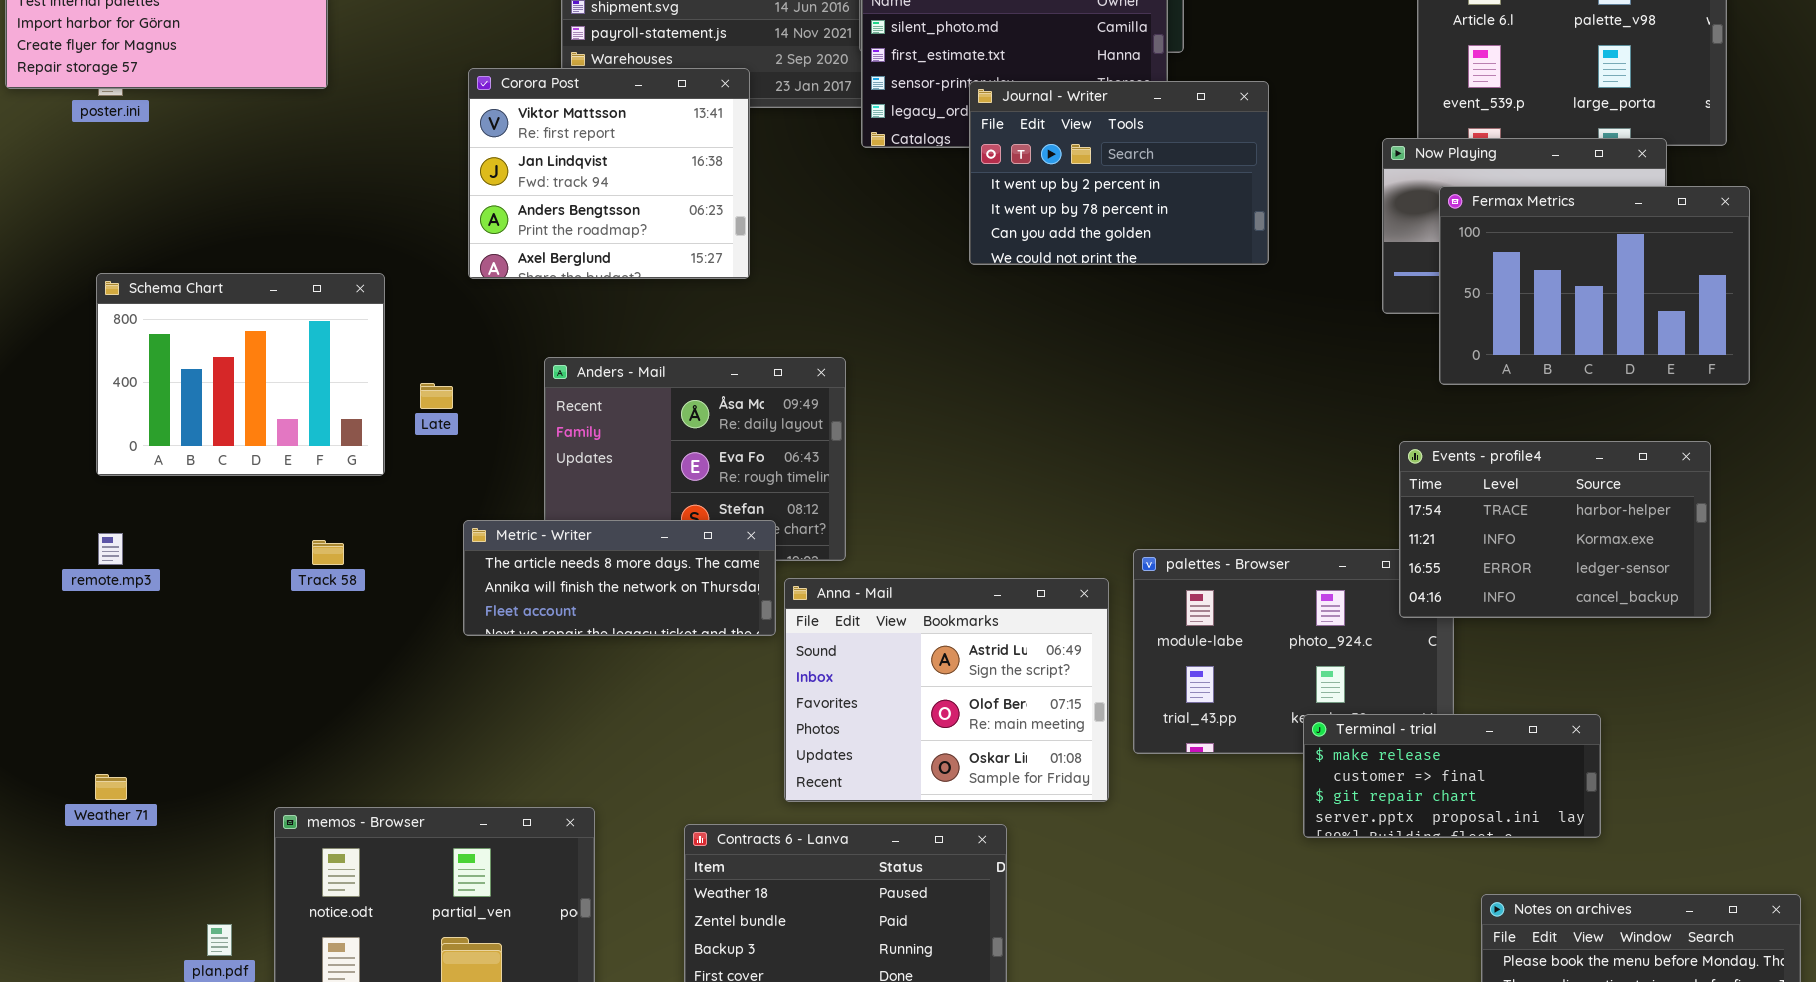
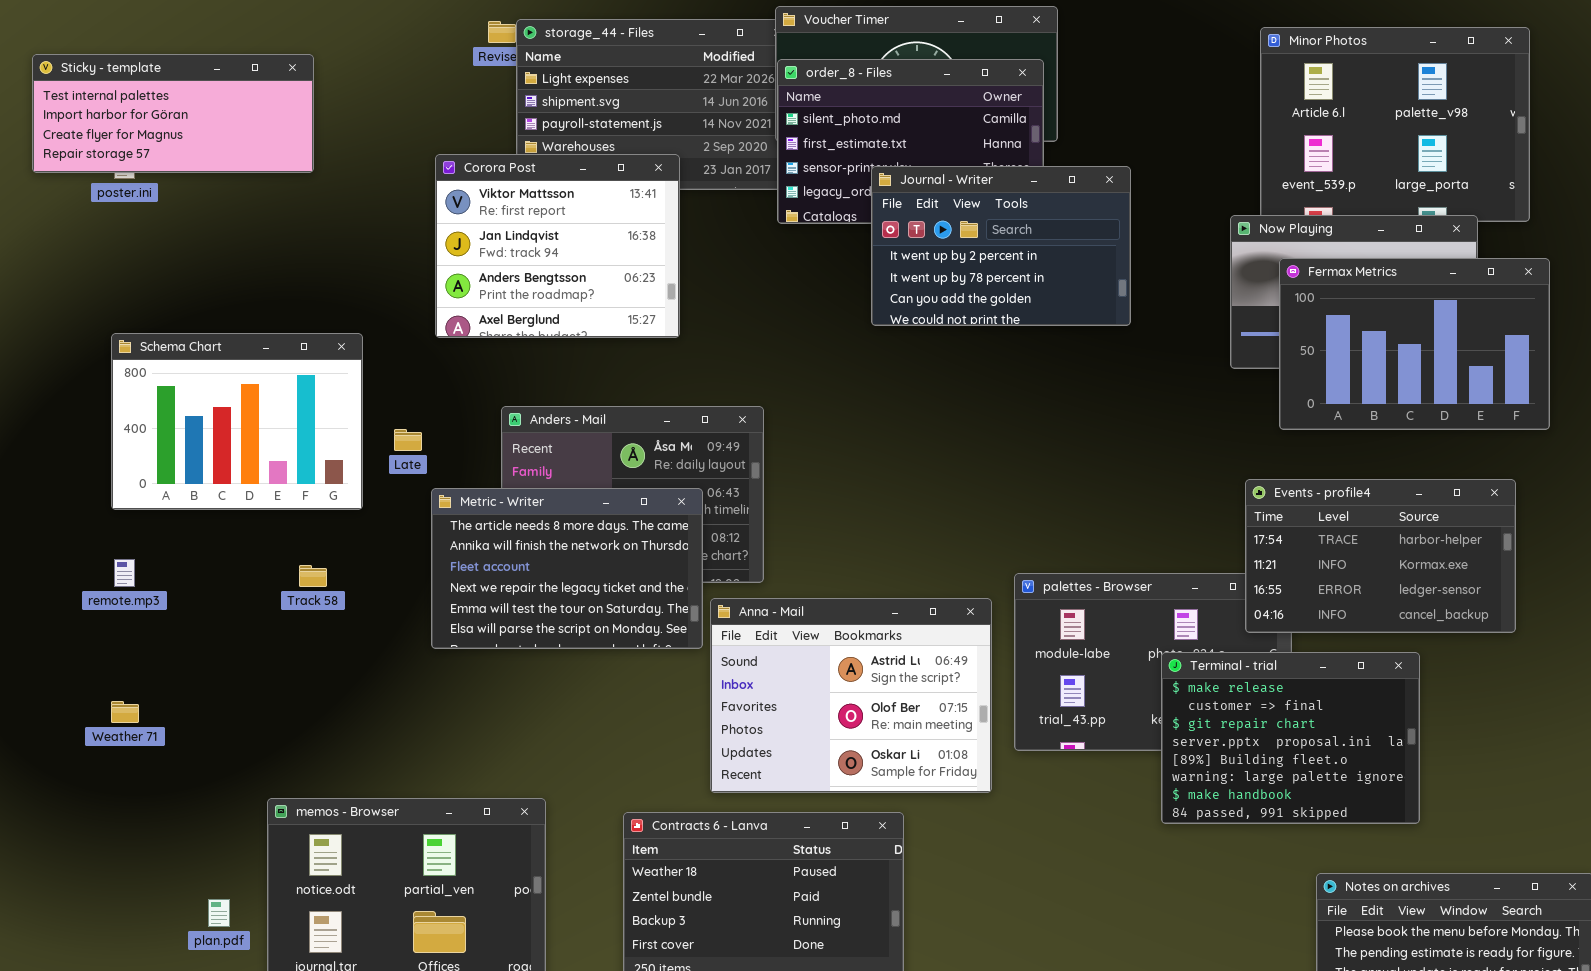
Metric - Writer: [463,520,776,636] -> [431,488,703,649], resized
Terminal - trial: [1303,714,1601,838] -> [1161,652,1420,824], resized
Weather 71: [95,774,127,800] -> [111,701,139,723], moved

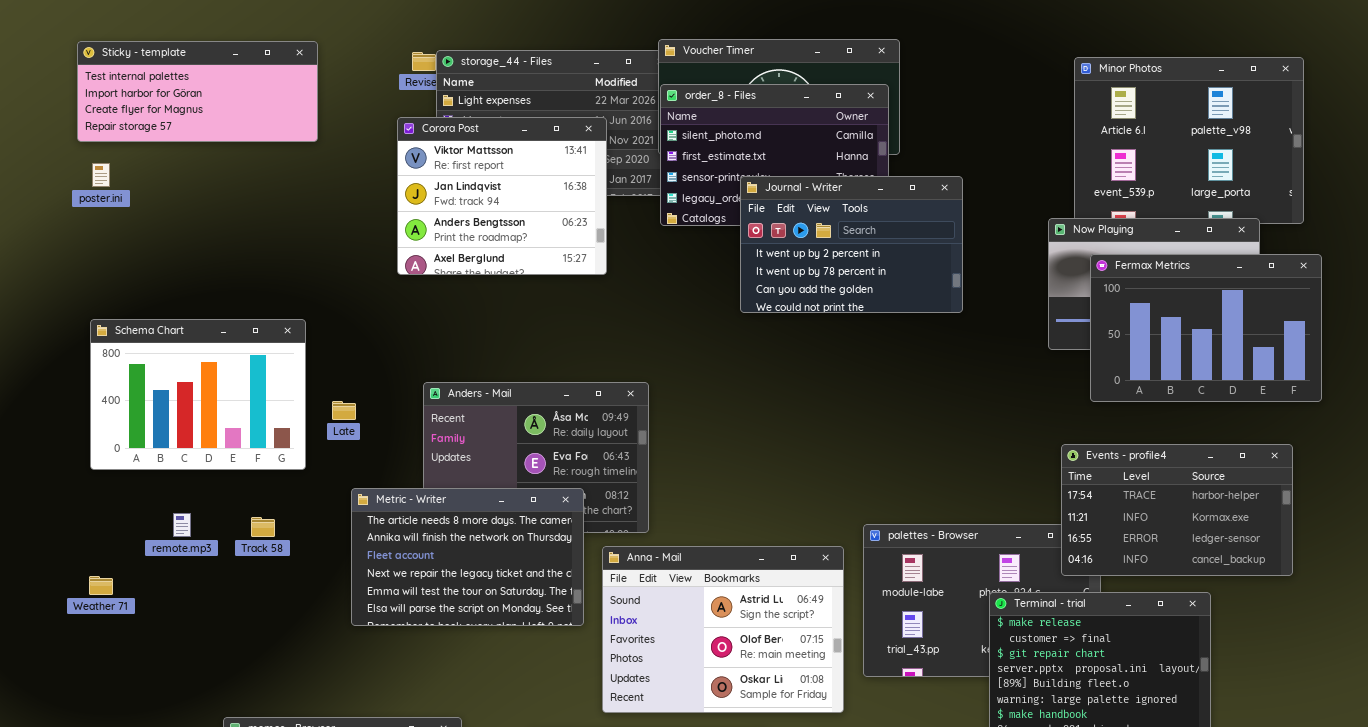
Sticky - template: [32,54,314,173] -> [77,41,318,142], moved
Corora Post: [435,154,680,338] -> [397,117,607,275], moved
Metric - Writer: [431,488,703,649] -> [351,488,584,626], moved
remote.mp3: [114,559,135,587] -> [173,513,191,537], moved
Weather 71: [111,701,139,723] -> [89,576,113,595], moved

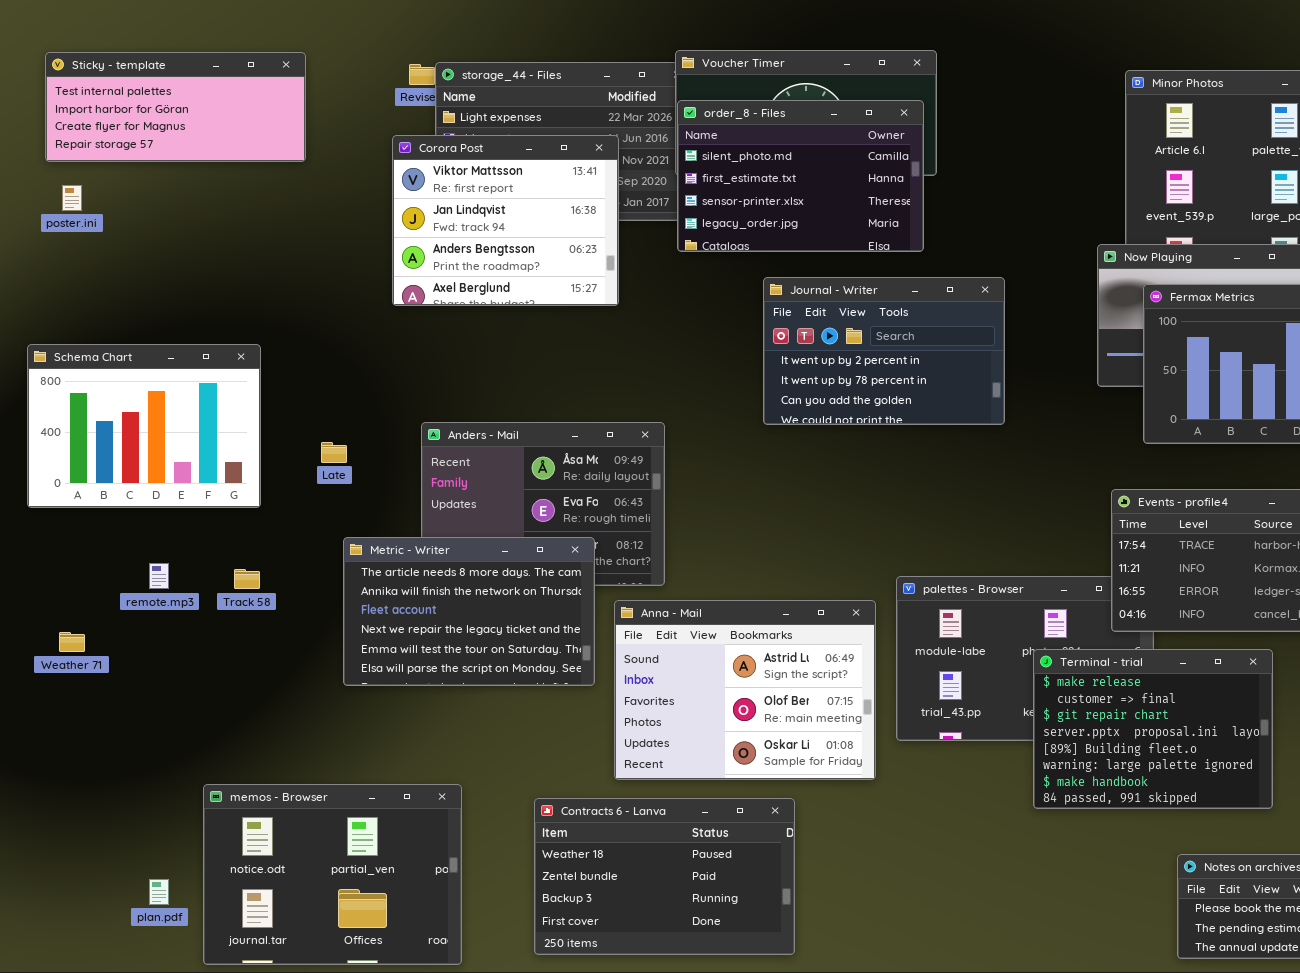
Journal - Writer: [740,176,963,313] -> [763,277,1005,425], moved
Schema Chart: [90,319,306,470] -> [27,344,261,508], moved

